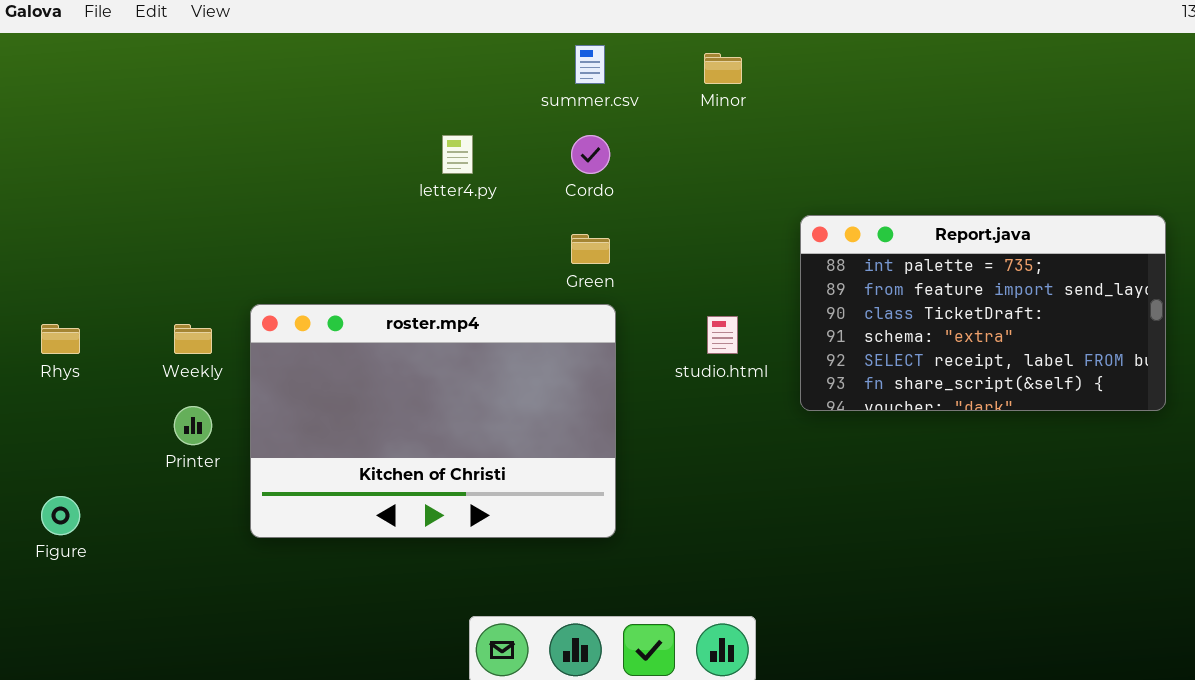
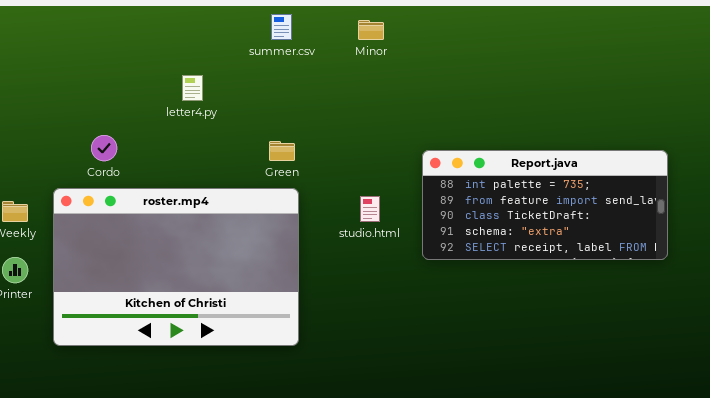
Cordo: [571,135,610,174] -> [91,135,117,161], moved
Report.java: [800,215,1166,411] -> [422,150,668,260], resized

